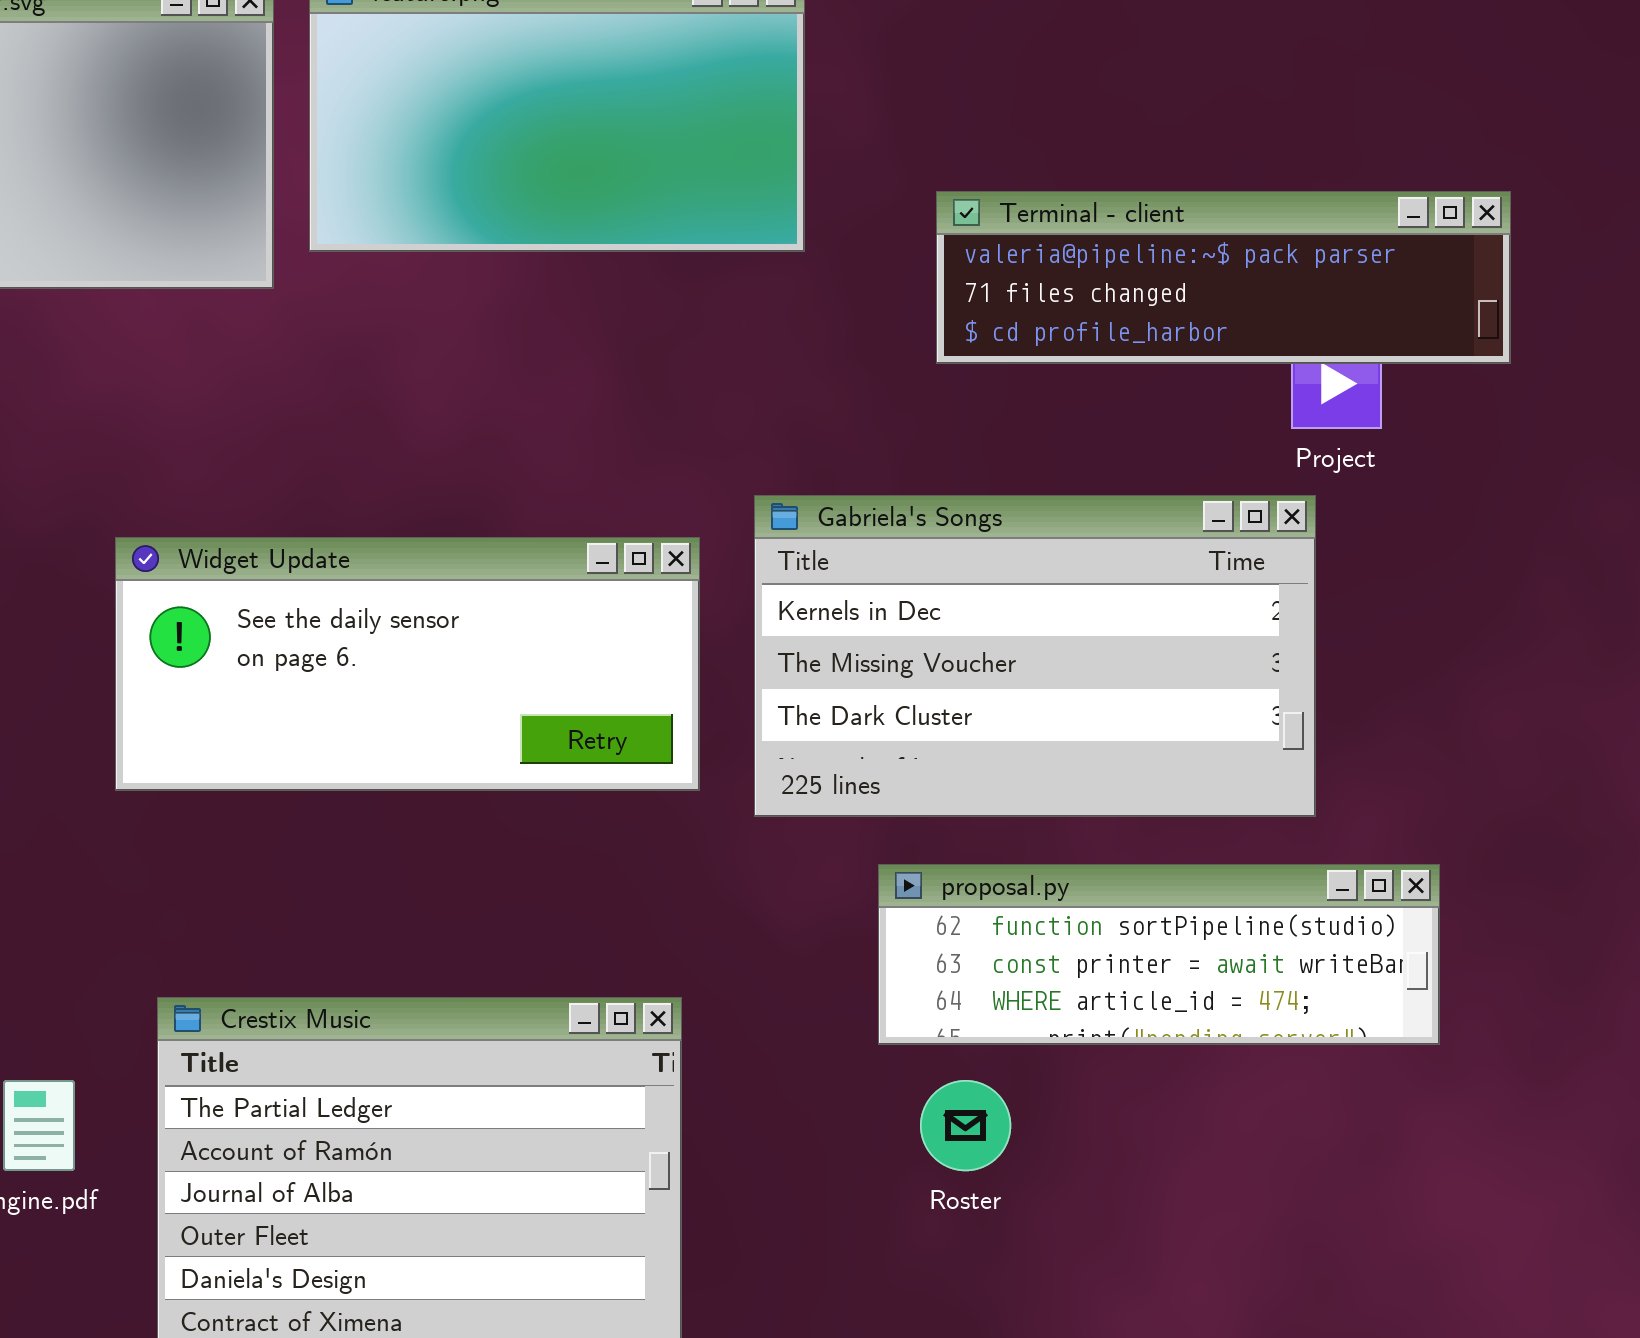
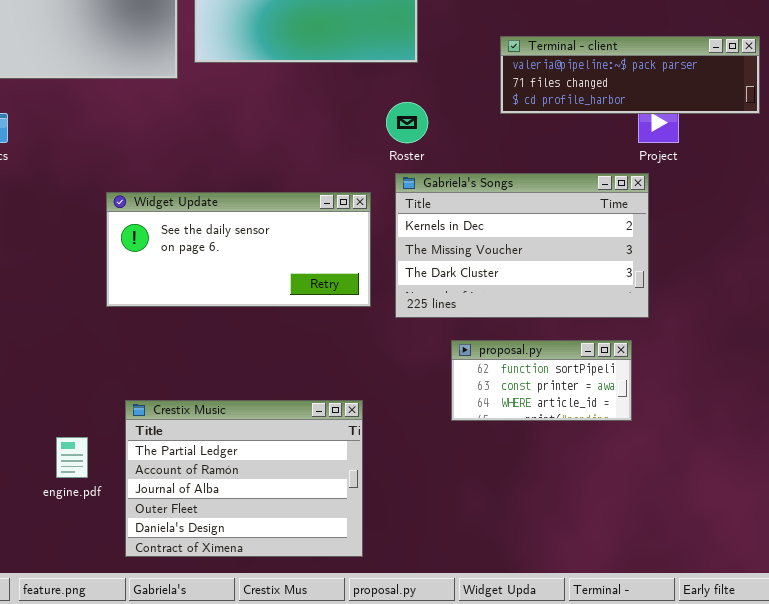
Terminal - client: [936,191,1511,364] -> [500,36,760,114], moved
proposal.py: [878,864,1440,1045] -> [451,340,632,421], resized
Roster: [920,1080,1011,1171] -> [386,102,428,143], moved

